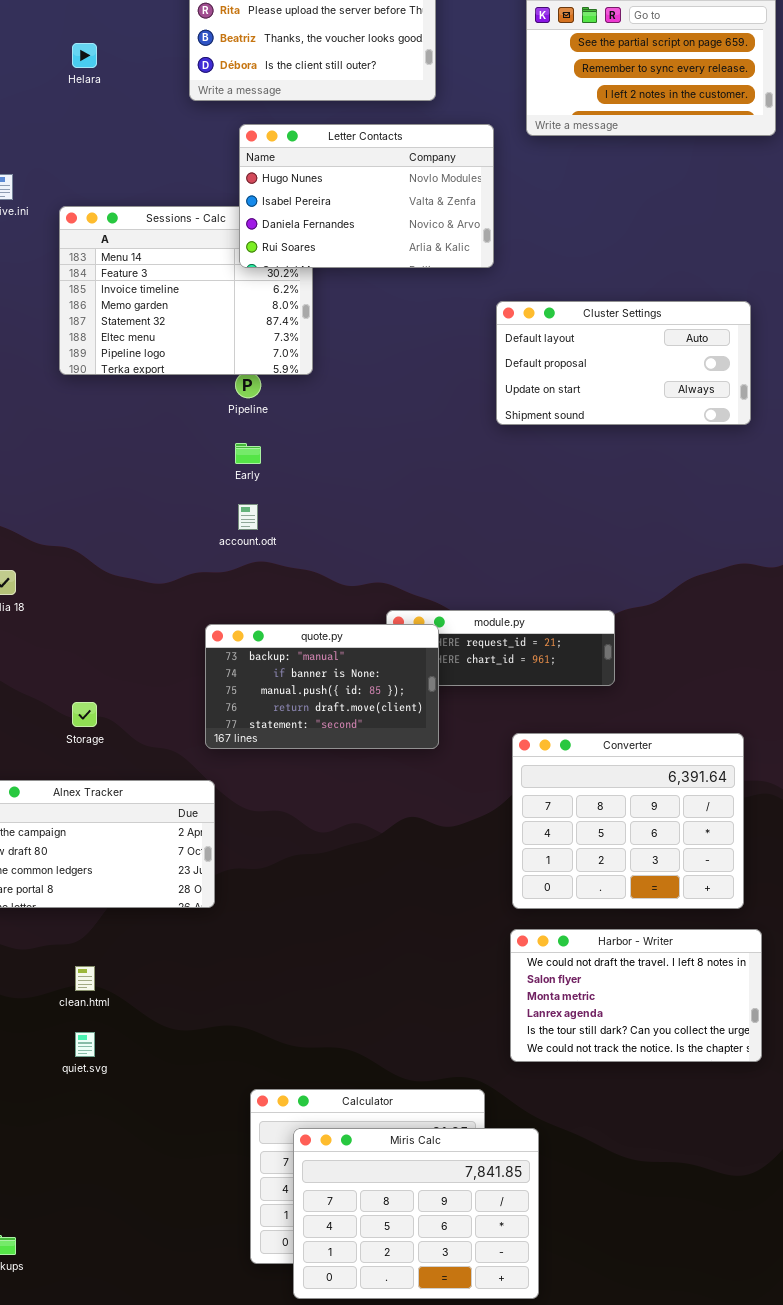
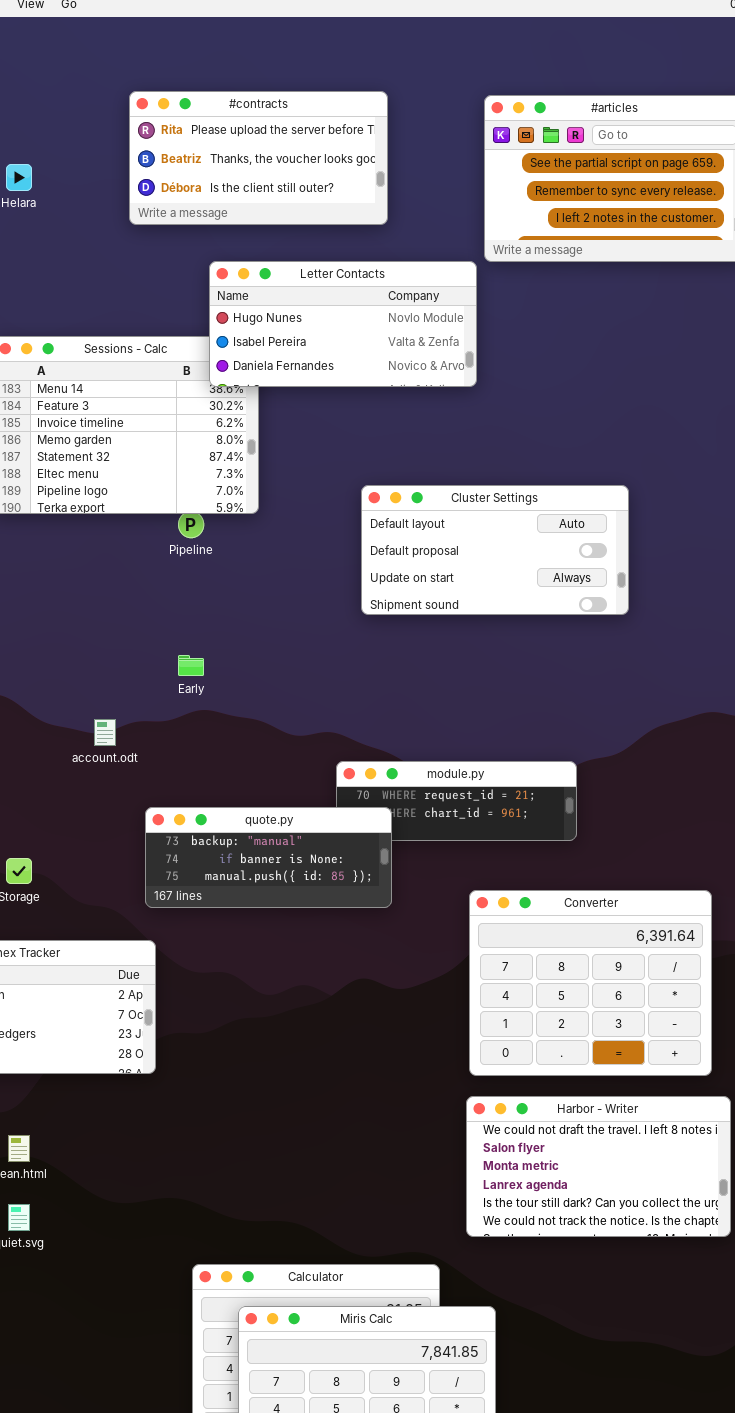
Letter Contacts: [239,124,494,268] -> [209,261,477,387], moved, resized
Cluster Settings: [496,301,751,425] -> [361,485,629,615], moved
Early: [235,443,261,464] -> [178,655,204,676], moved
account.odt: [238,504,258,530] -> [94,719,116,746], moved
quote.py: [205,624,439,749] -> [145,807,392,908], resized

